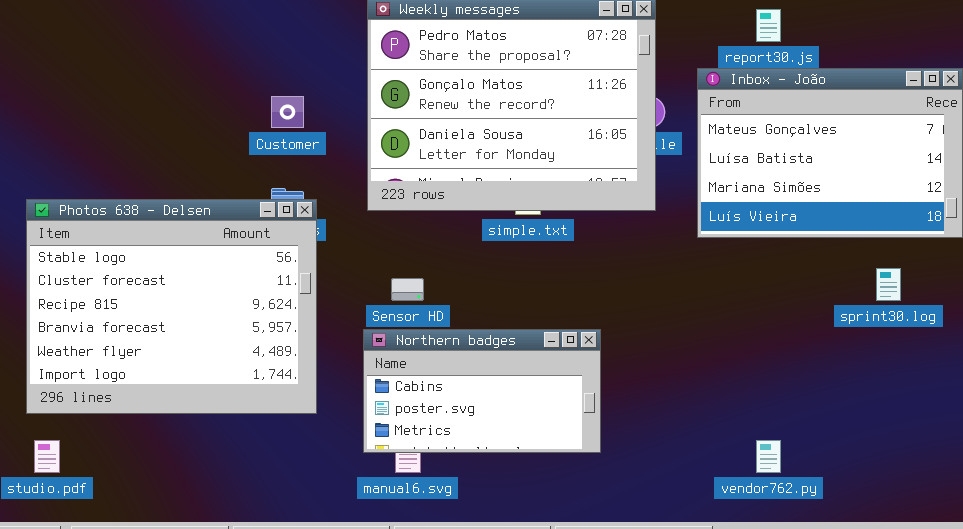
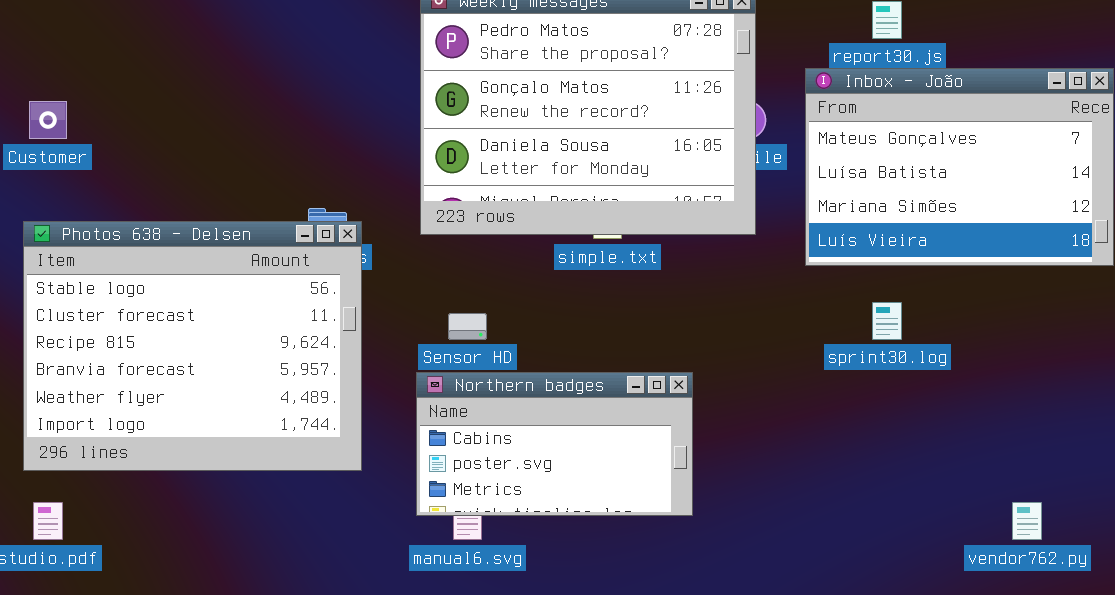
Customer: [271,96,304,128] -> [29,101,67,139], moved
sprint30.log: [876,268,901,301] -> [872,302,902,340], moved
vendor762.py: [756,440,781,473] -> [1012,502,1042,540], moved

